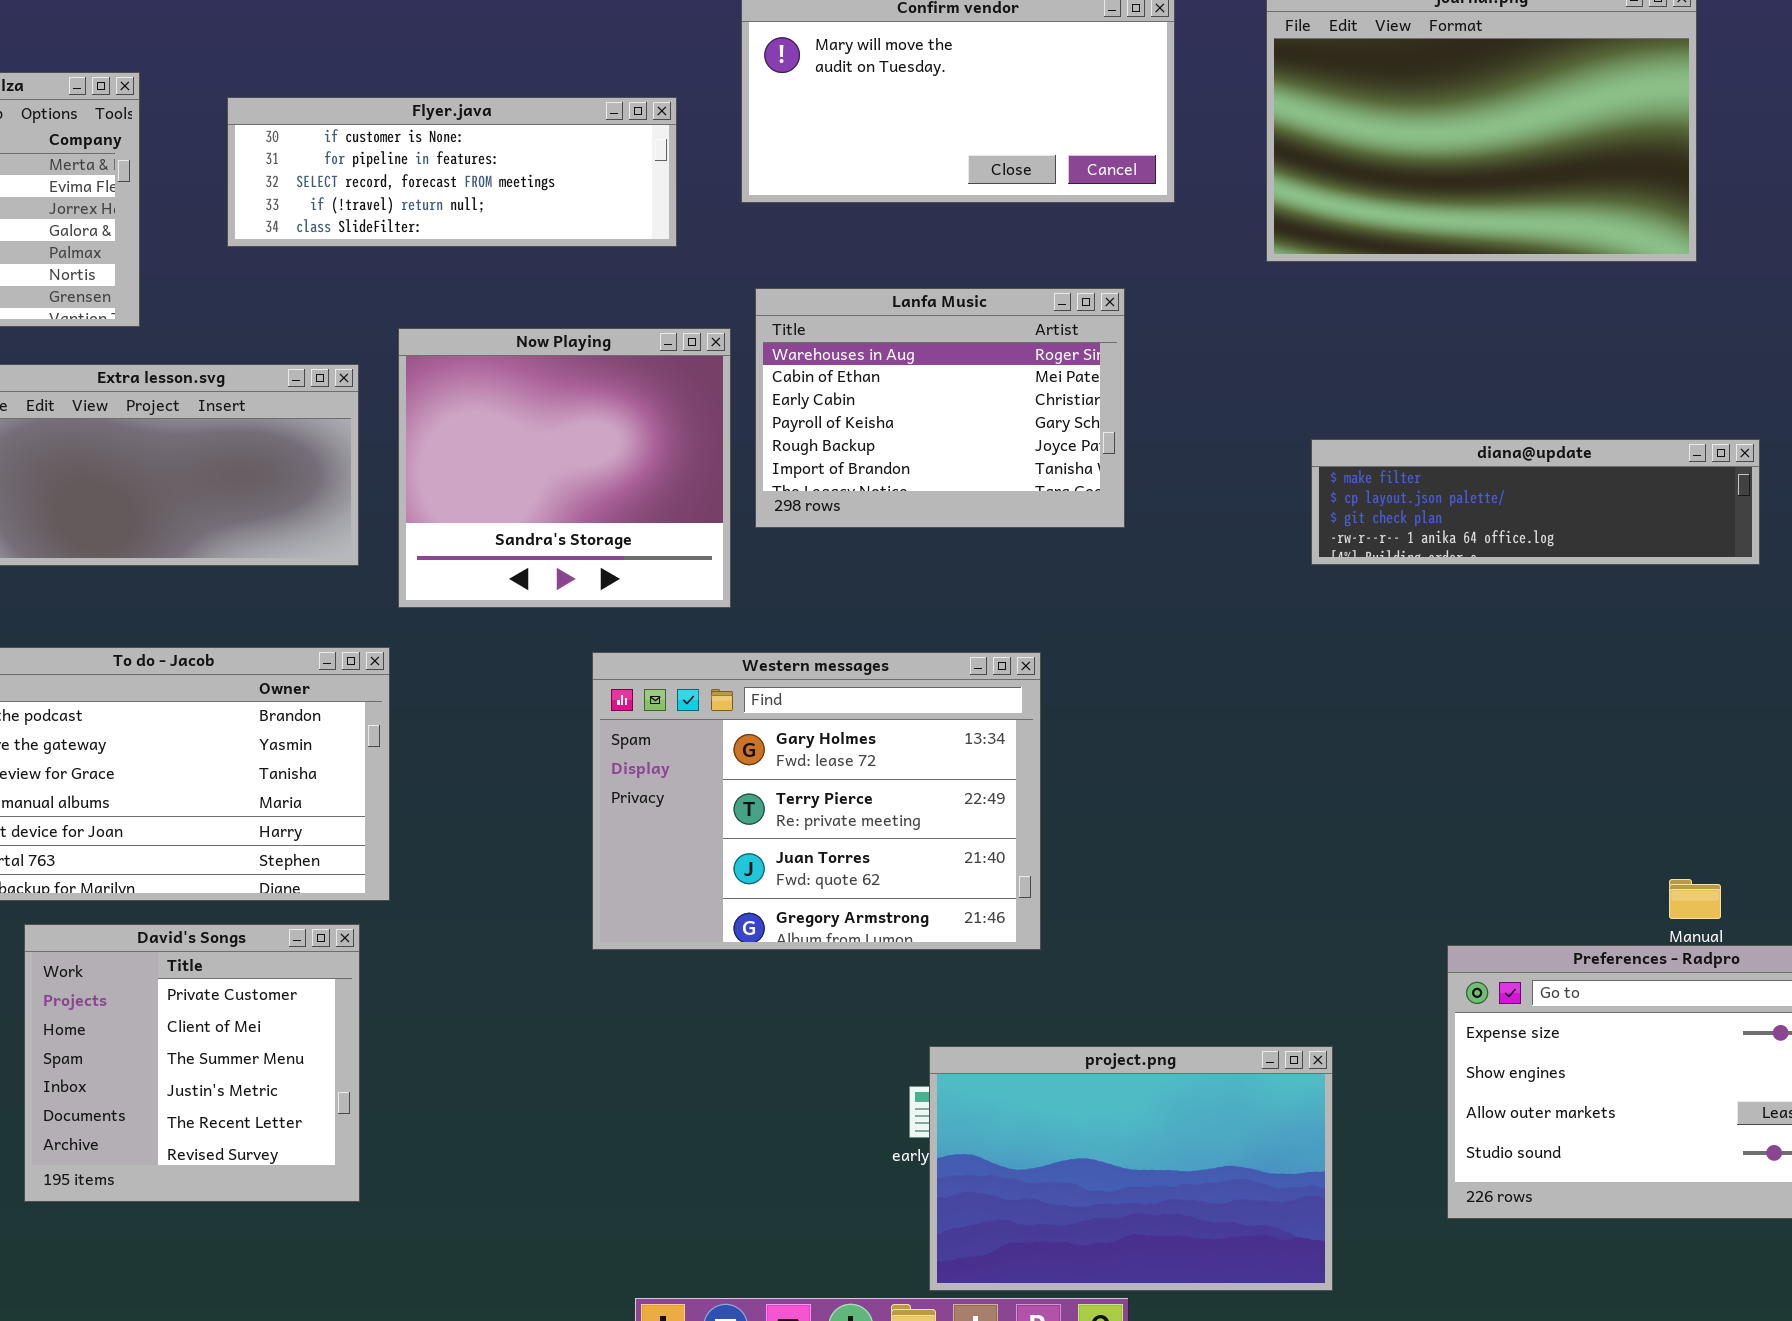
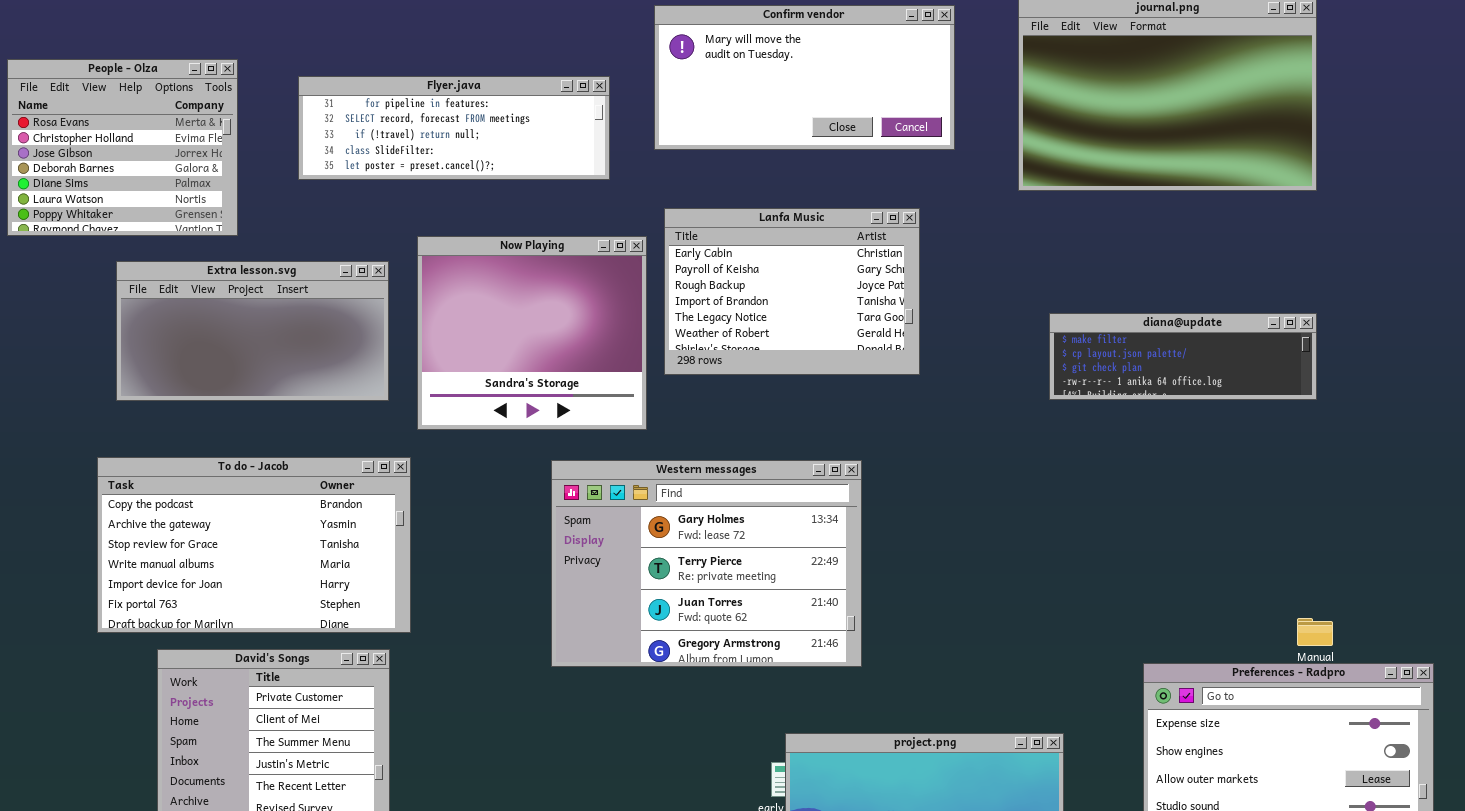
Flyer.java: [227,97,677,247] -> [298,76,610,180], scrolled down 1 row
Lanfa Music: [755,288,1125,528] -> [664,208,920,375], scrolled down 2 rows
diana@update: [1311,439,1760,565] -> [1049,313,1317,400], resized

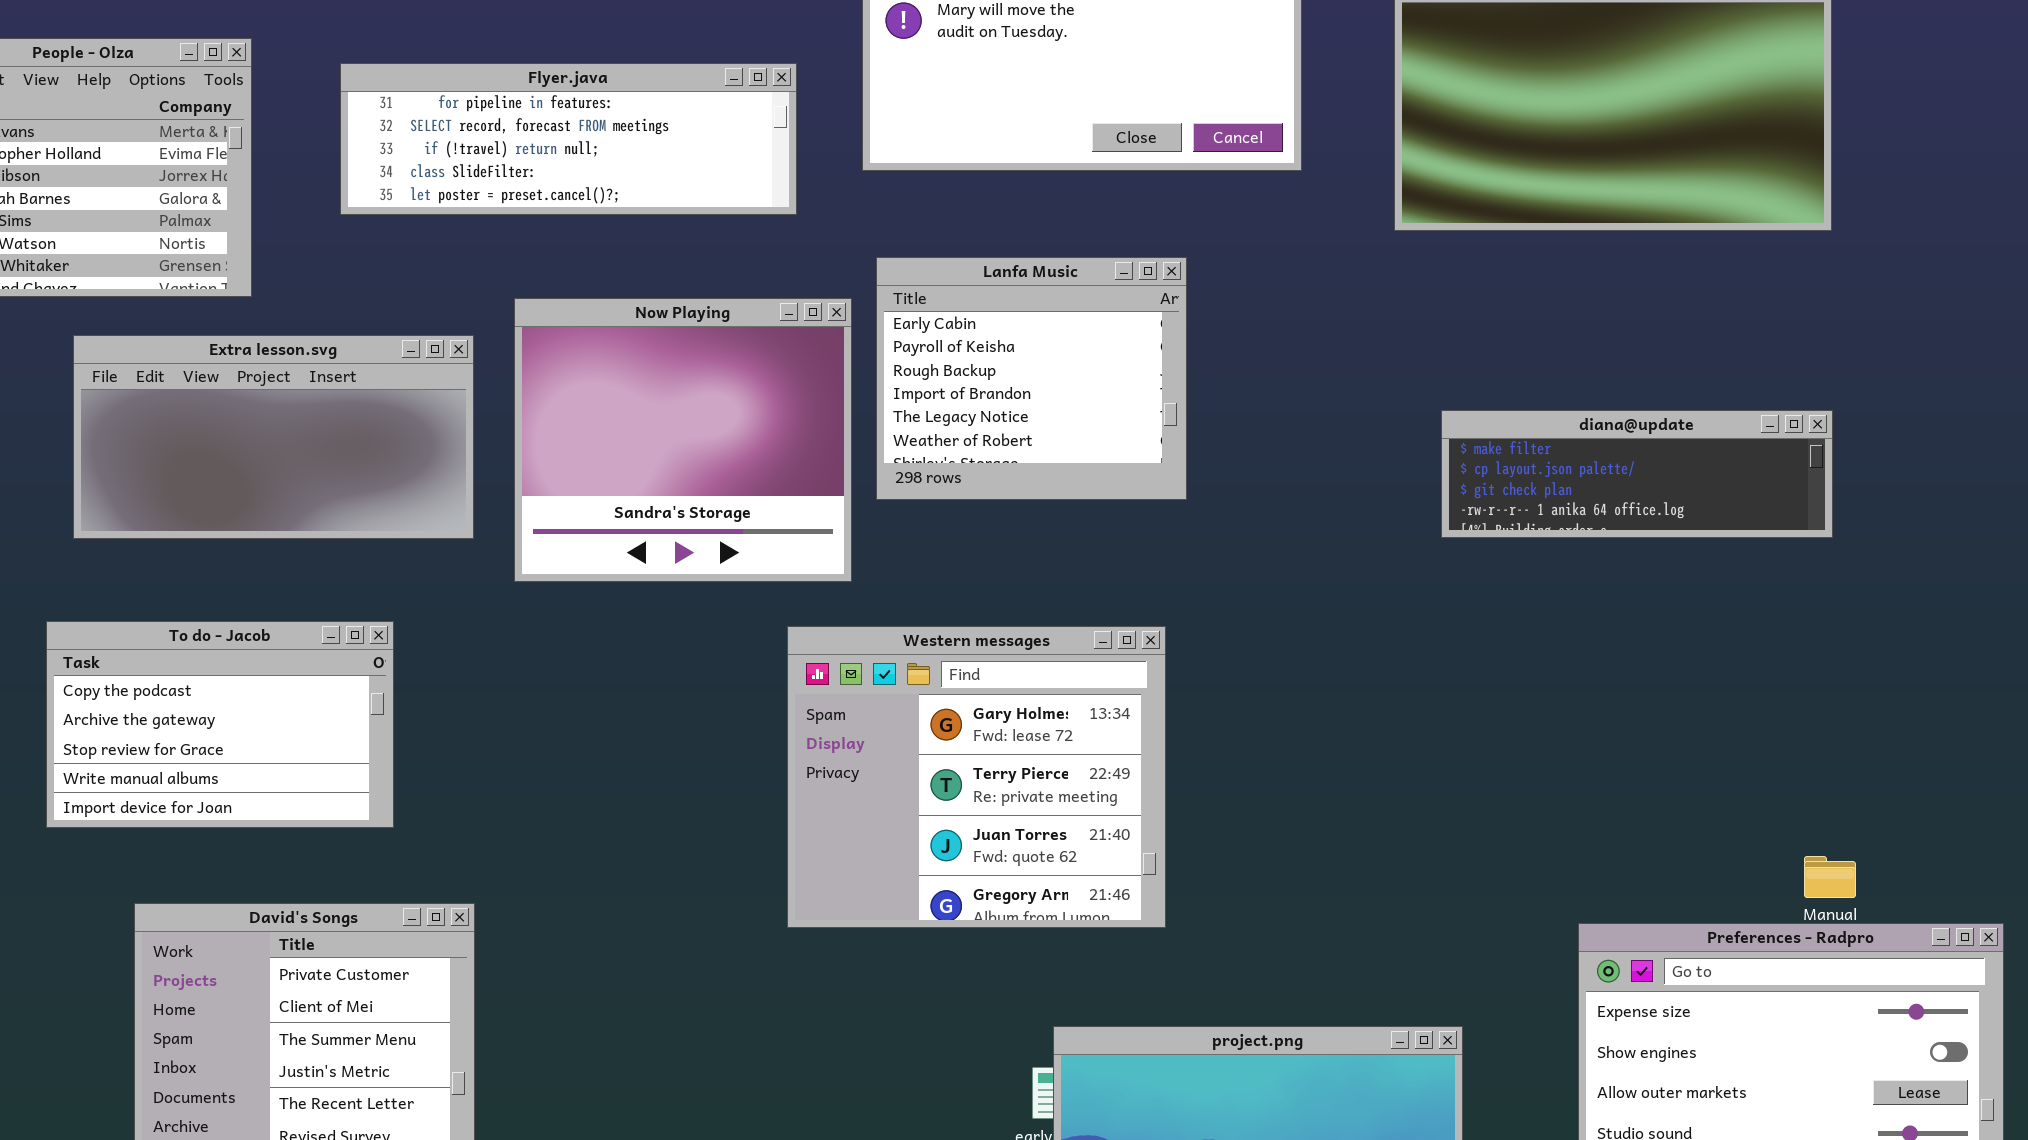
Lanfa Music: [664,208,920,375] -> [876,257,1187,500], resized
To do - Jacob: [97,457,411,633] -> [46,621,394,828], resized
Western messages: [551,460,862,667] -> [787,626,1166,928], resized

